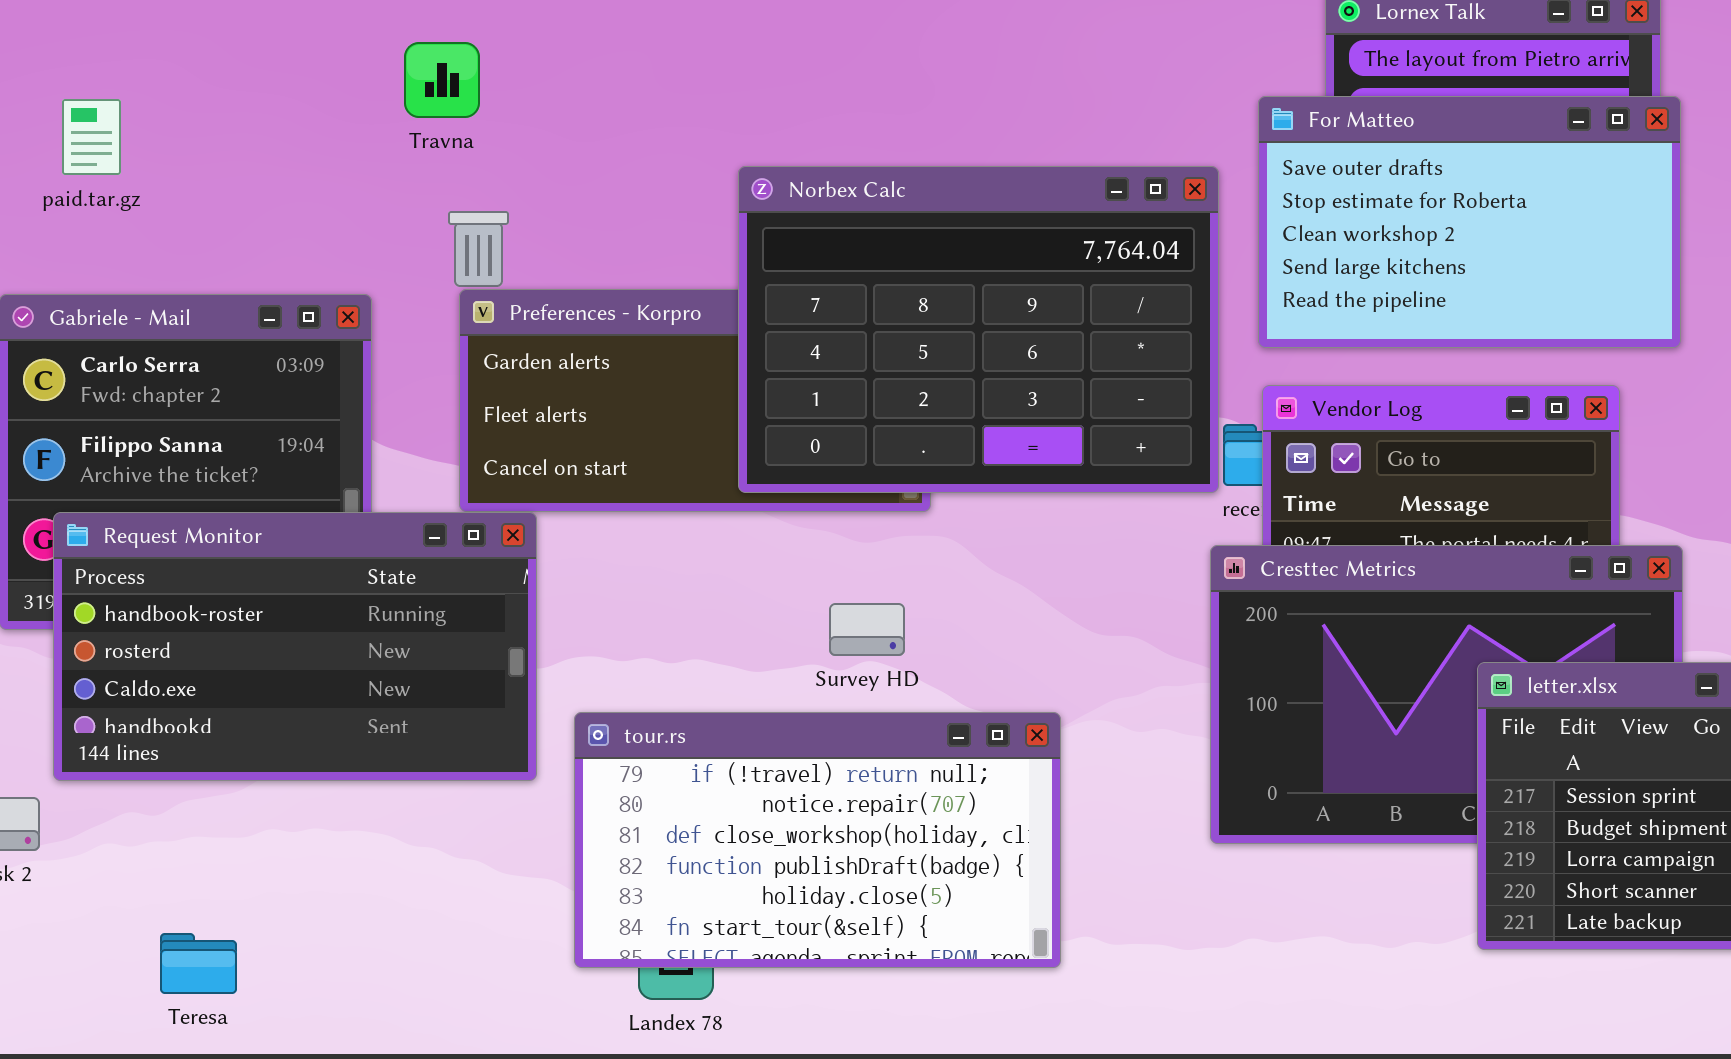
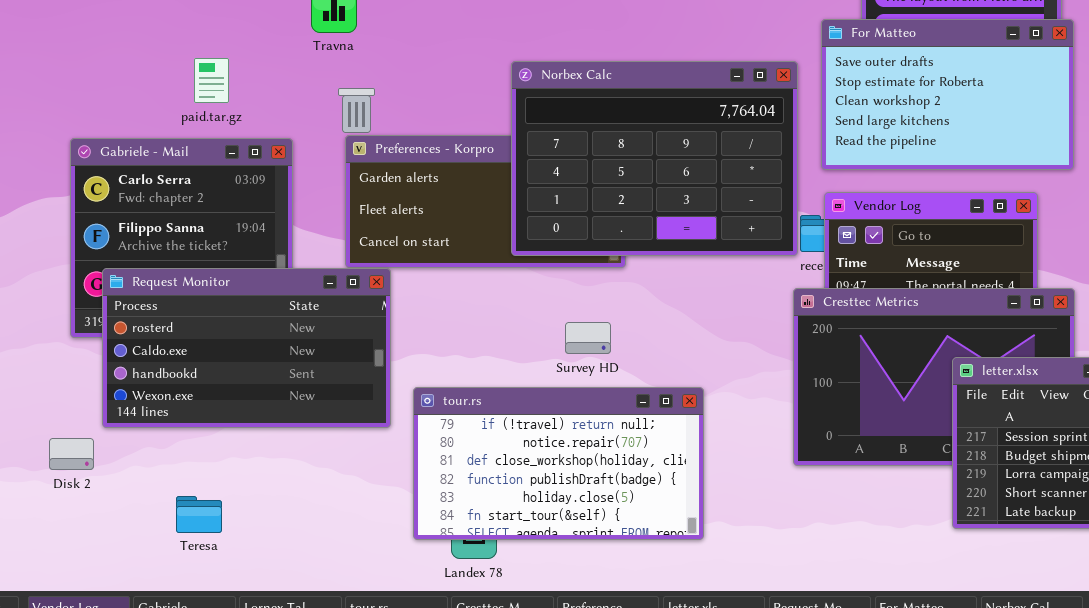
paid.tar.gz: [62,99,121,175] -> [194,58,229,103], moved
Request Monitor: [53,512,537,781] -> [102,268,391,428], scrolled down 1 row
Teresa: [160,933,237,994] -> [176,496,222,533], moved

